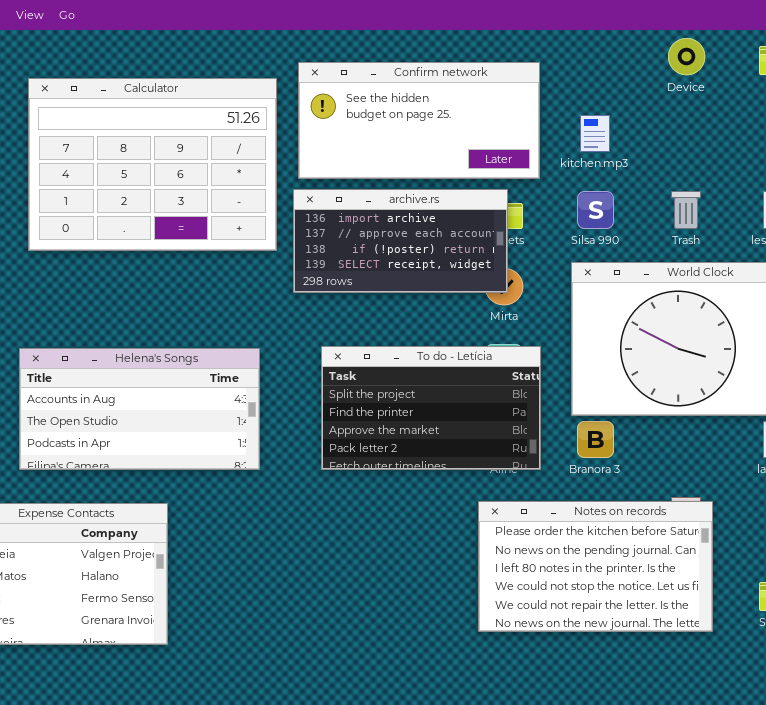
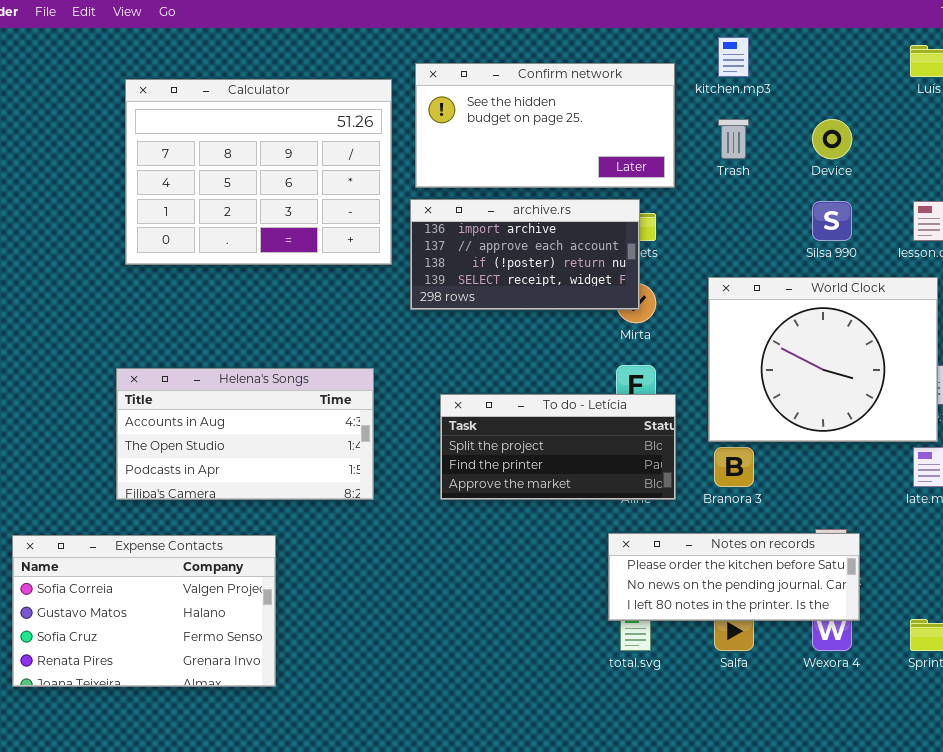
Device: [668,38,705,75] -> [812,119,852,159], moved
kitchen.mp3: [580,115,610,152] -> [718,37,749,77], moved
Silsa 990: [577,191,614,229] -> [812,201,852,241], moved
Trash: [671,191,701,229] -> [718,119,749,159], moved
To do - Letícia: [321,346,541,470] -> [440,394,676,500], resized
Notes on records: [478,501,713,632] -> [608,533,860,621], resized

